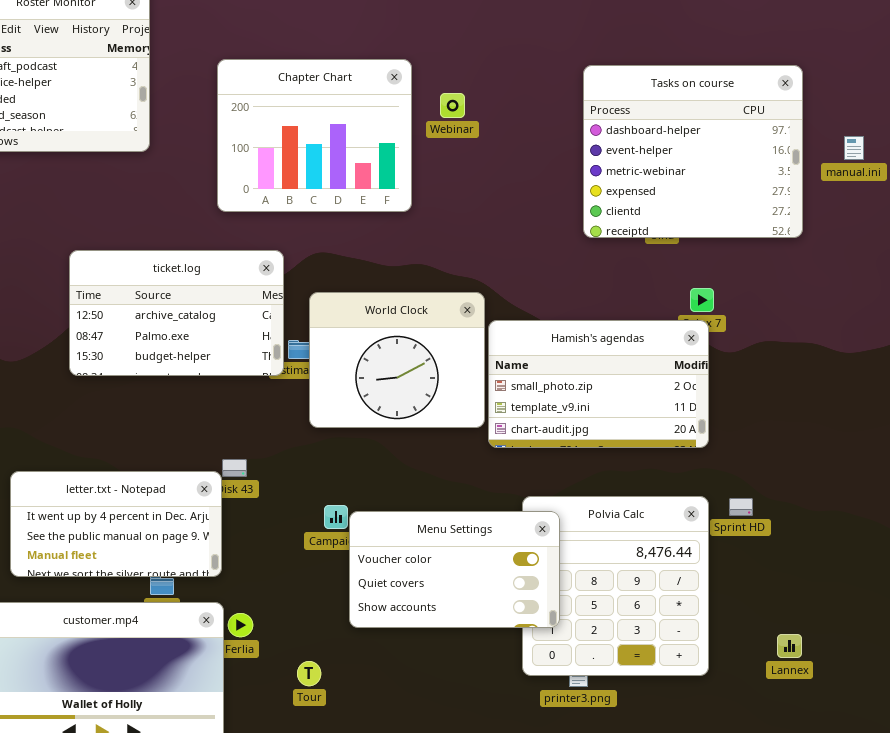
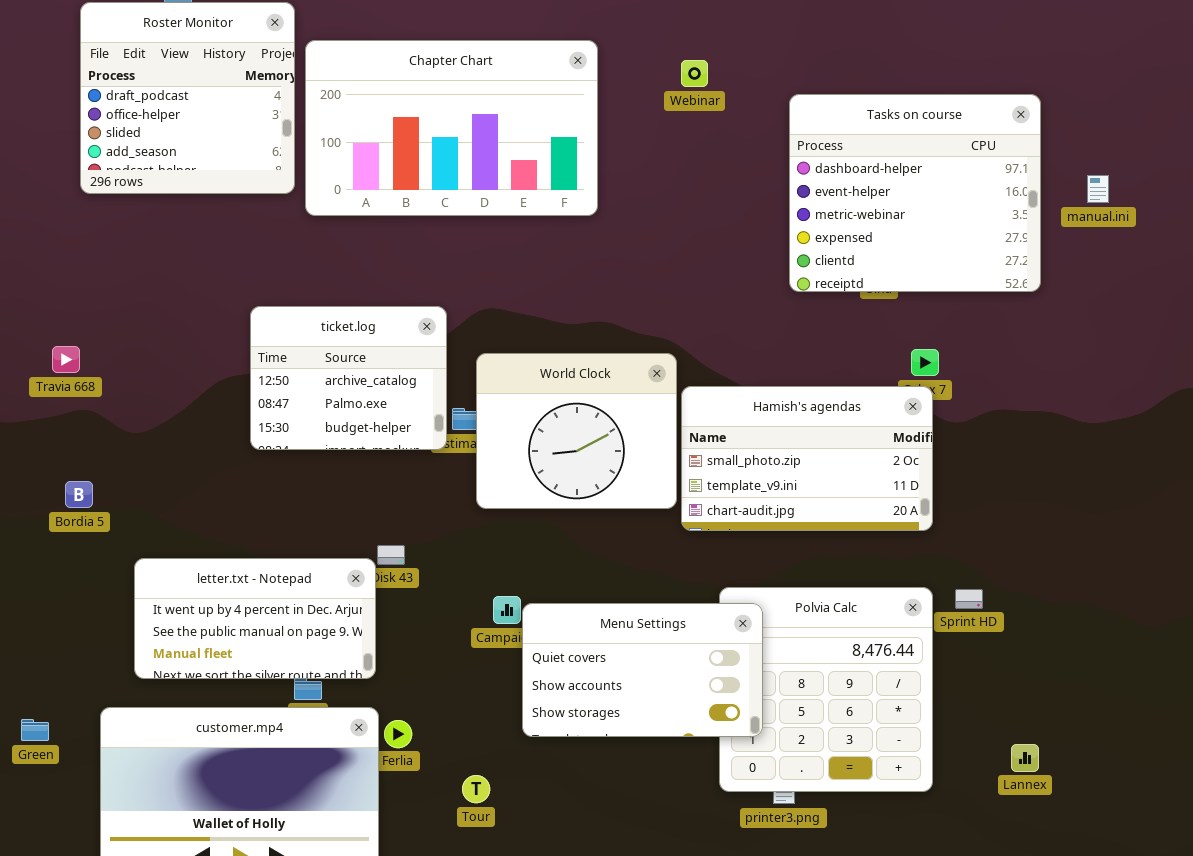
Chapter Chart: [217,59,412,212] -> [305,40,598,216], moved, resized
Webinar: [440,93,465,118] -> [681,60,708,87], moved
ticket.log: [69,250,284,376] -> [250,306,447,450], resized
Menu Settings: [349,511,560,628] -> [522,603,763,737], scrolled down 1 row

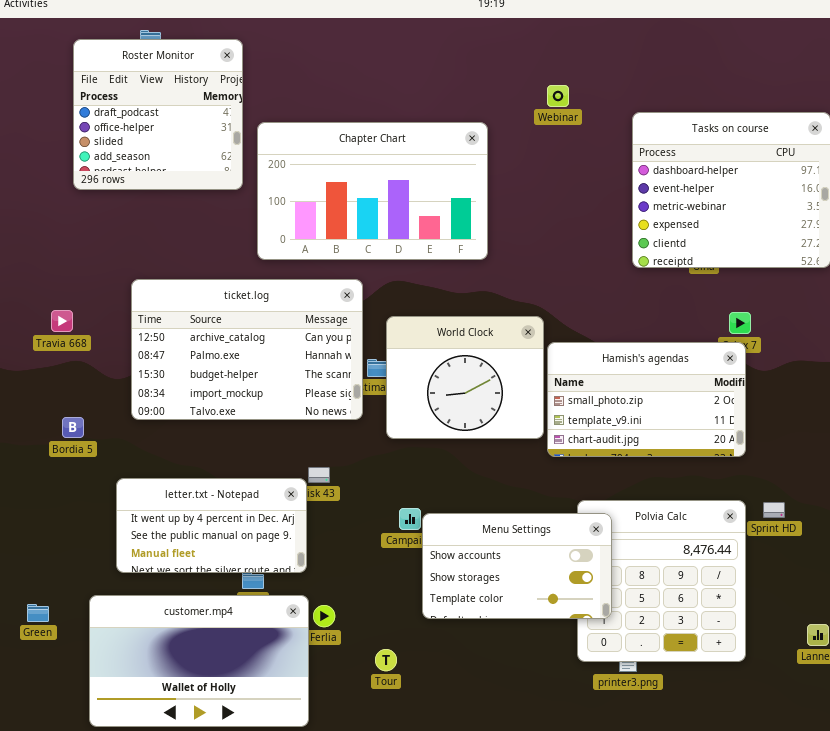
Chapter Chart: [305,40,598,216] -> [257,122,488,260], moved
ticket.log: [250,306,447,450] -> [131,279,363,420], resized
Menu Settings: [522,603,763,737] -> [422,513,612,619], scrolled down 1 row

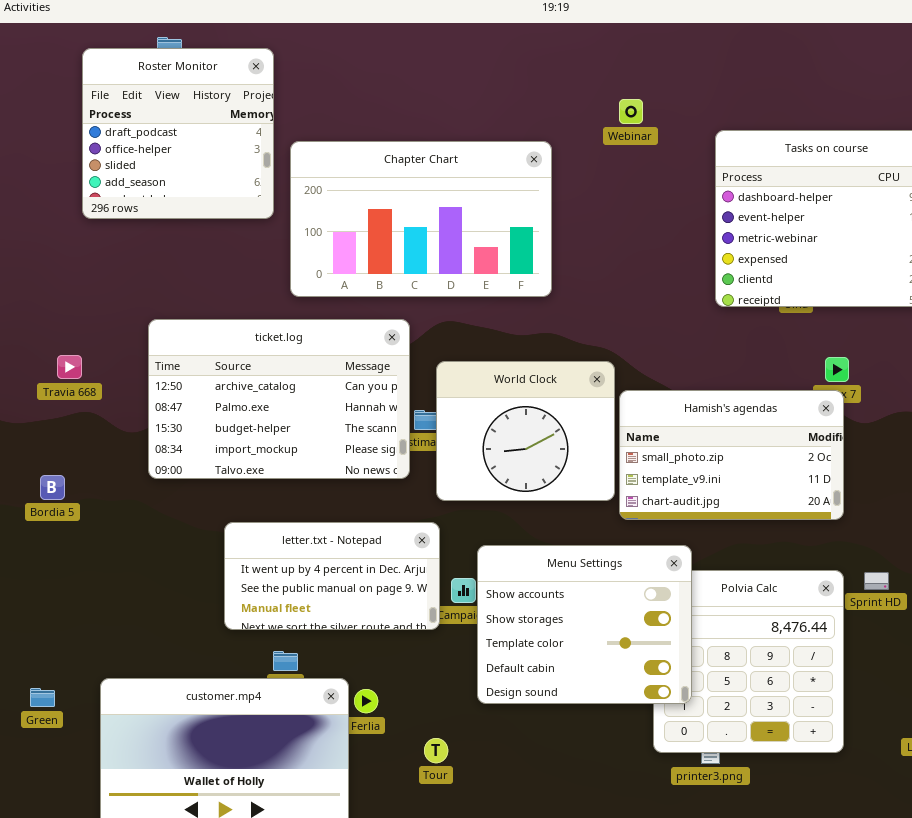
Bordia 5: [62,417,84,438] -> [40,475,65,500], moved
letter.txt - Notepad: [116,478,307,573] -> [224,522,440,630], moved
Menu Settings: [422,513,612,619] -> [477,545,692,704], resized

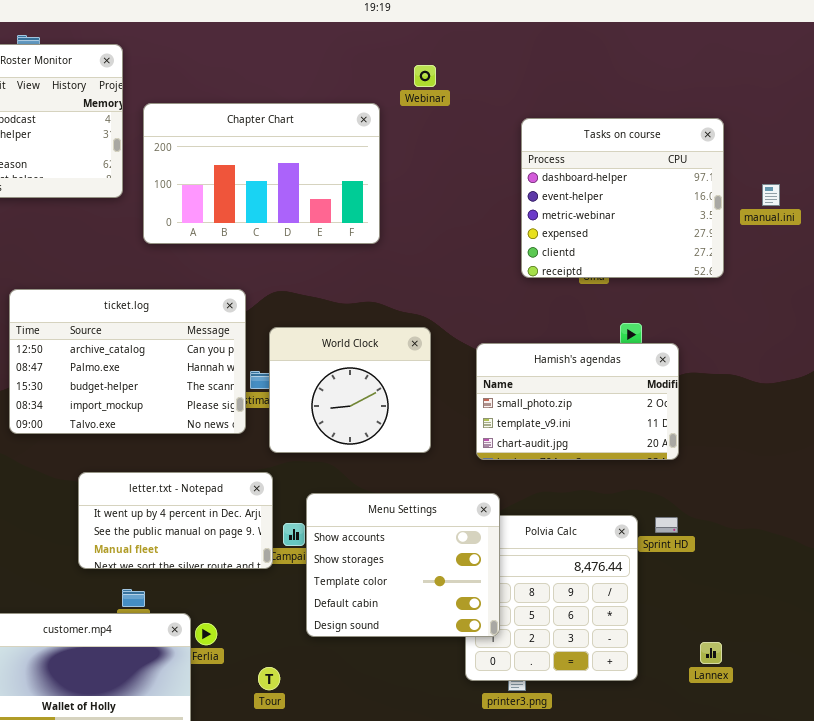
Webinar: [619,99,643,124] -> [414,65,436,87], moved
Chapter Chart: [290,141,552,297] -> [143,103,380,244], moved
Hamish's agendas: [619,390,844,520] -> [476,343,679,460], moved

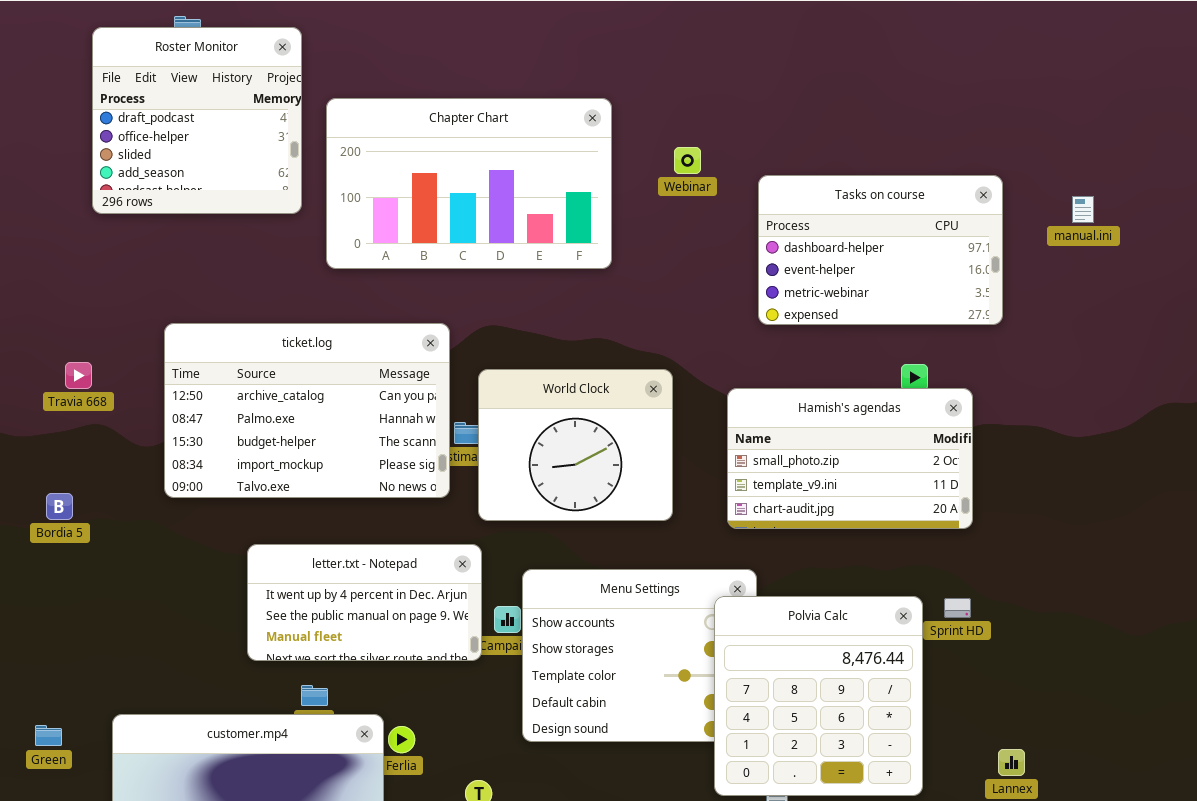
Webinar: [414,65,436,87] -> [674,147,701,174], moved
Tasks on course: [521,118,724,278] -> [758,175,1003,325], moved, resized
Polvia Calc: [465,515,638,681] -> [714,596,923,796], raised

